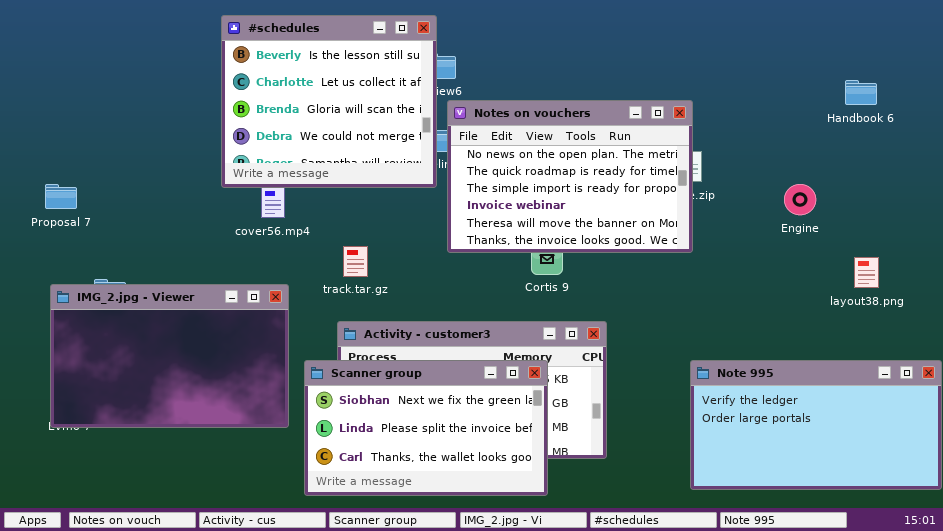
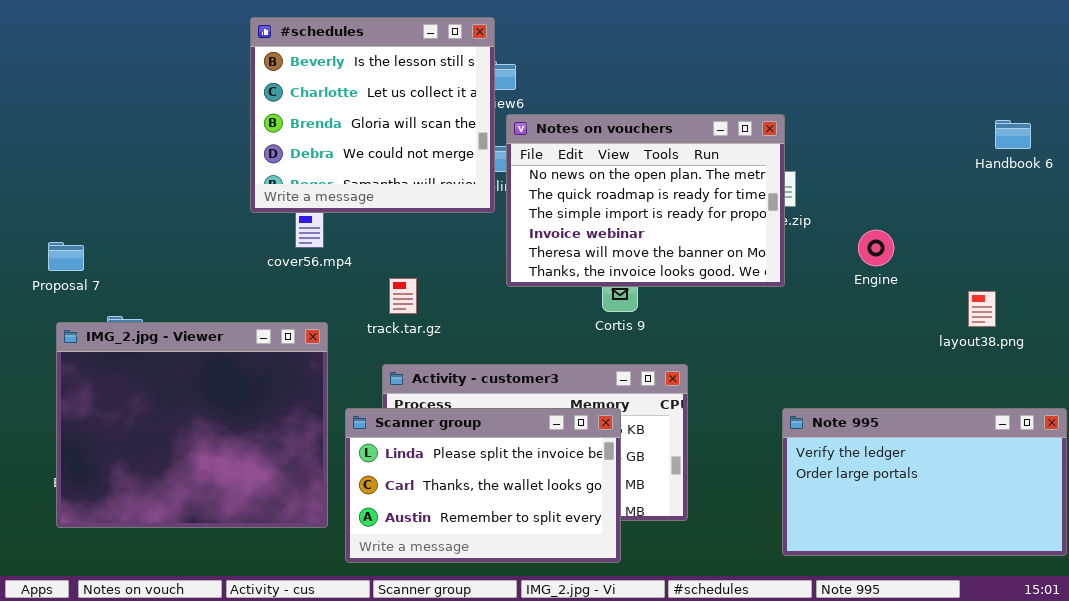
Handbook 6: [845,80,877,105] -> [995,120,1031,149], moved
Proposal 7: [45,184,77,209] -> [48,242,84,271], moved
Engine: [784,184,816,215] -> [858,230,894,266], moved
IMG_2.jpg - Viewer: [50,284,289,428] -> [56,322,328,528], resized
Scanner group: [304,360,548,496] -> [345,408,621,563], scrolled down 1 row

